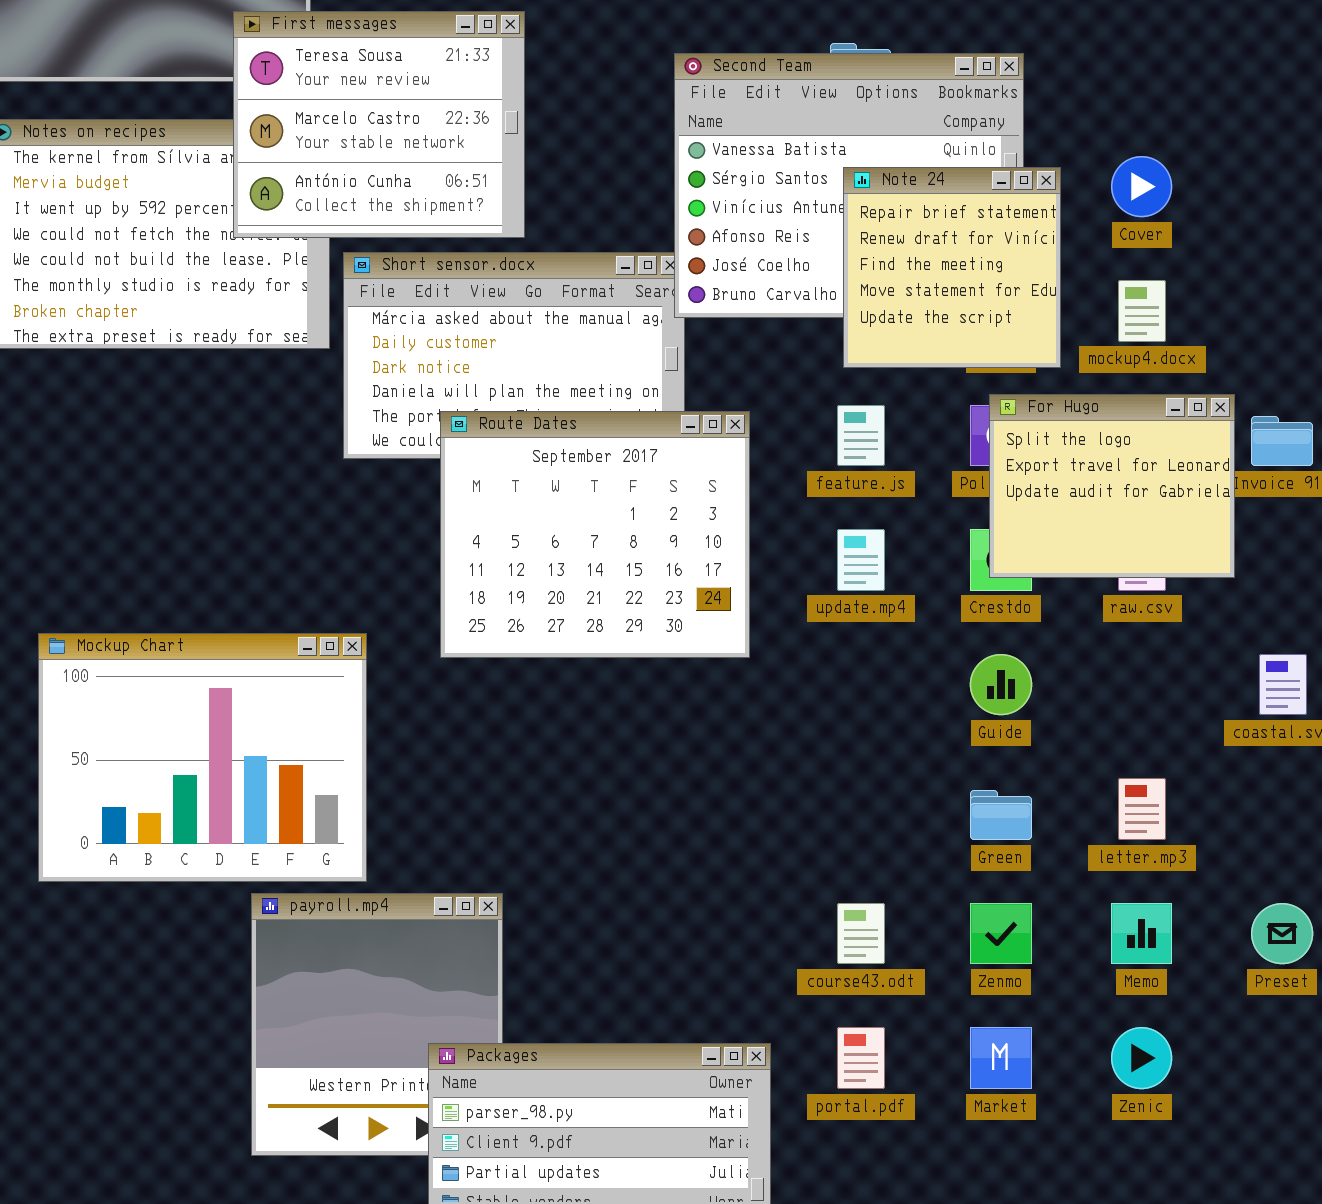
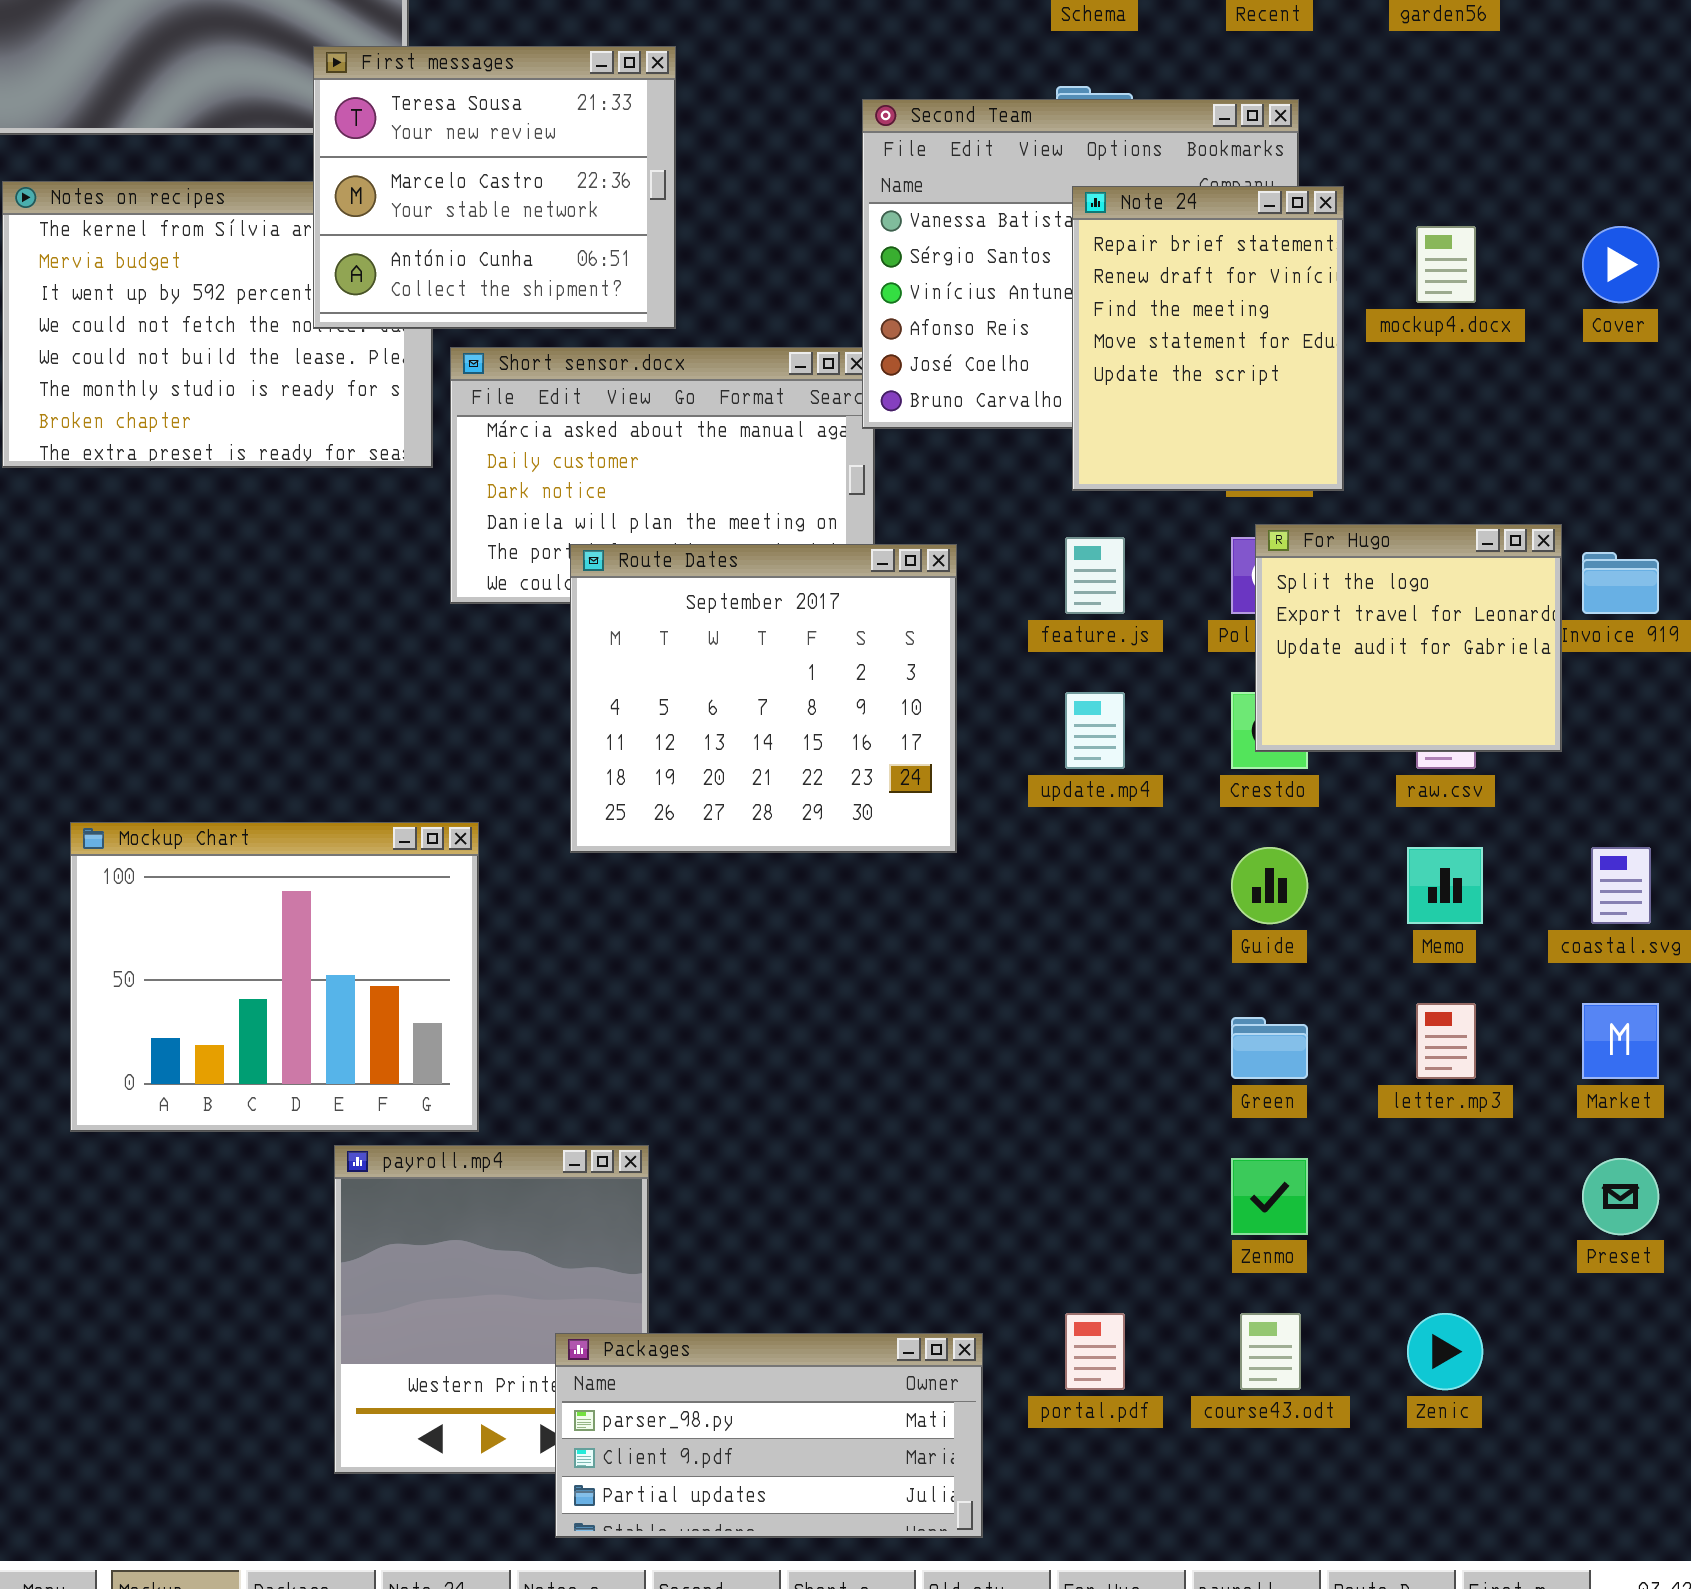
Cover: [1111,156,1172,217] -> [1582,226,1659,303], moved
Note 24: [843,167,1061,368] -> [1072,186,1344,491], resized
mockup4.docx: [1118,280,1166,342] -> [1416,226,1476,303], moved
course43.odt: [837,903,885,964] -> [1240,1313,1301,1390], moved
Memo: [1111,903,1172,964] -> [1407,847,1483,924], moved
Market: [970,1027,1032,1089] -> [1582,1003,1659,1079], moved

